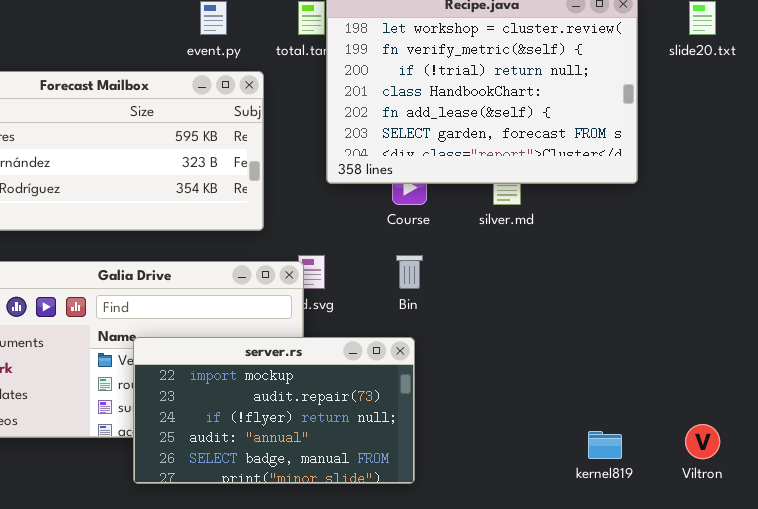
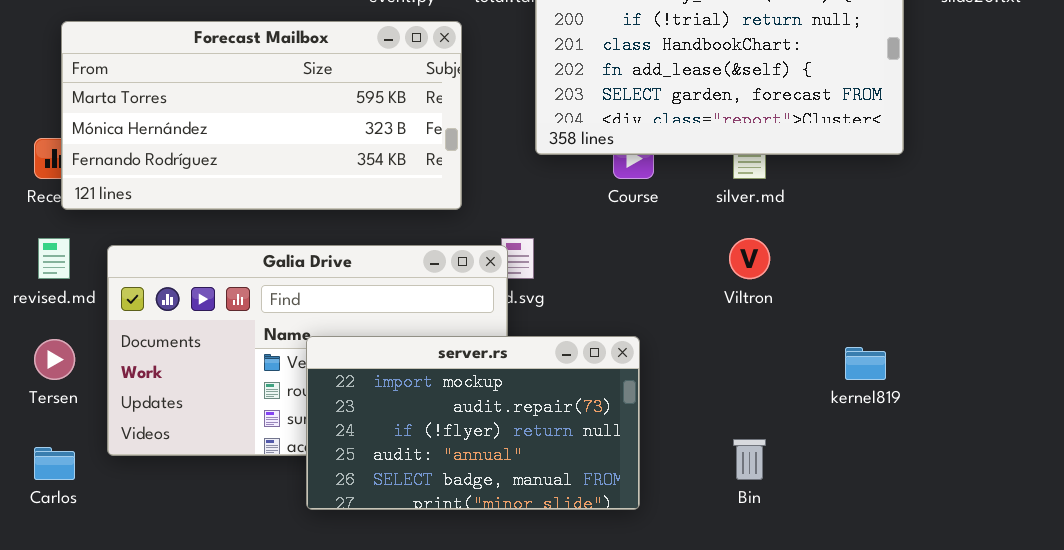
Bin: [396,255,423,289] -> [733,439,766,480], moved
Viltron: [685,424,720,459] -> [729,238,770,279], moved
kernel819: [588,431,622,459] -> [845,347,886,380], moved

